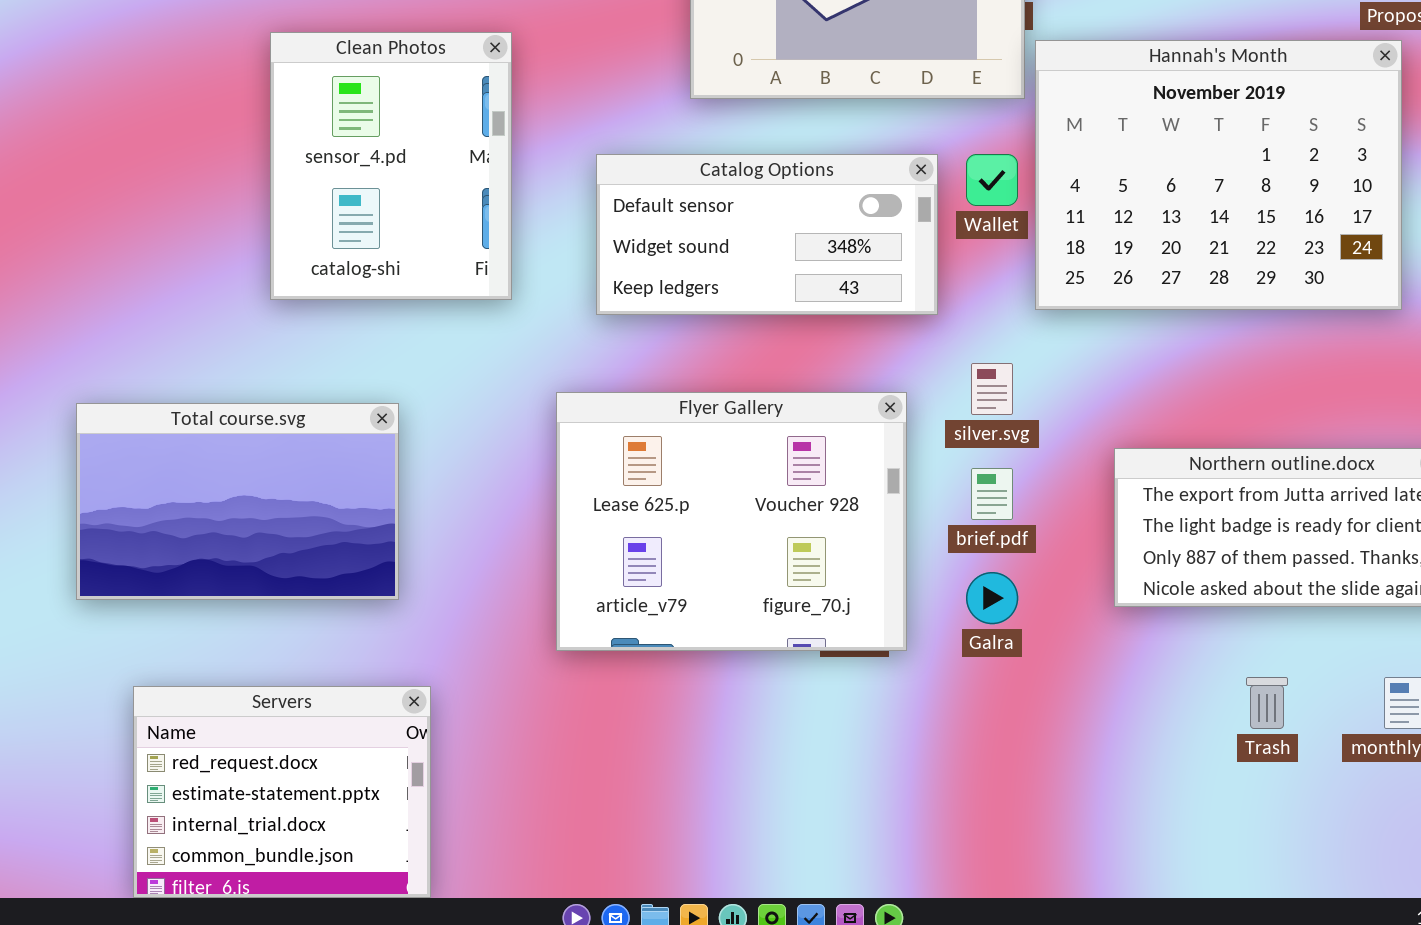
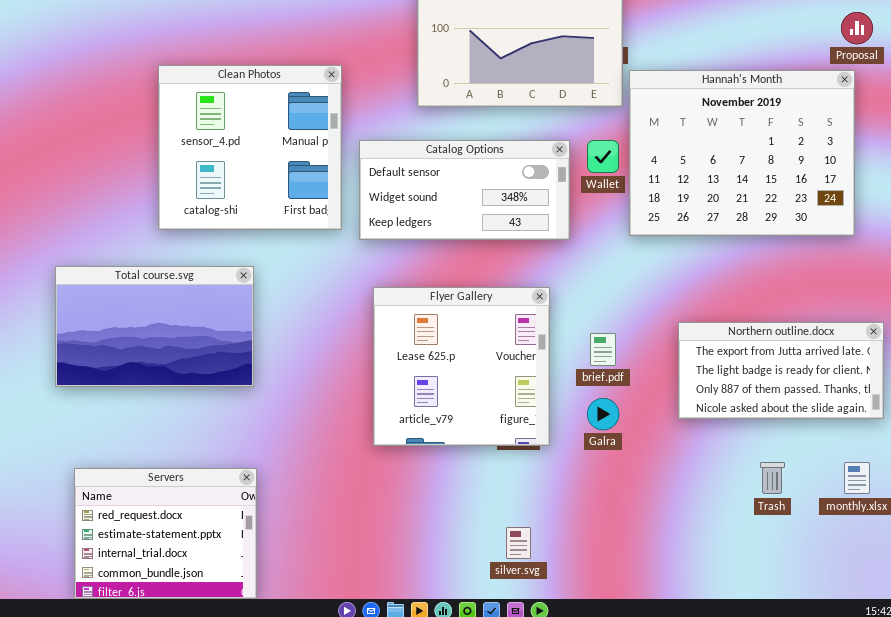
Clean Photos: [270,32,512,300] -> [158,65,342,230], resized
silver.svg: [971,363,1013,415] -> [506,527,531,559], moved
Flyer Gallery: [556,392,907,651] -> [373,287,550,446], resized
Total course.svg: [76,403,399,600] -> [55,266,254,387], moved

